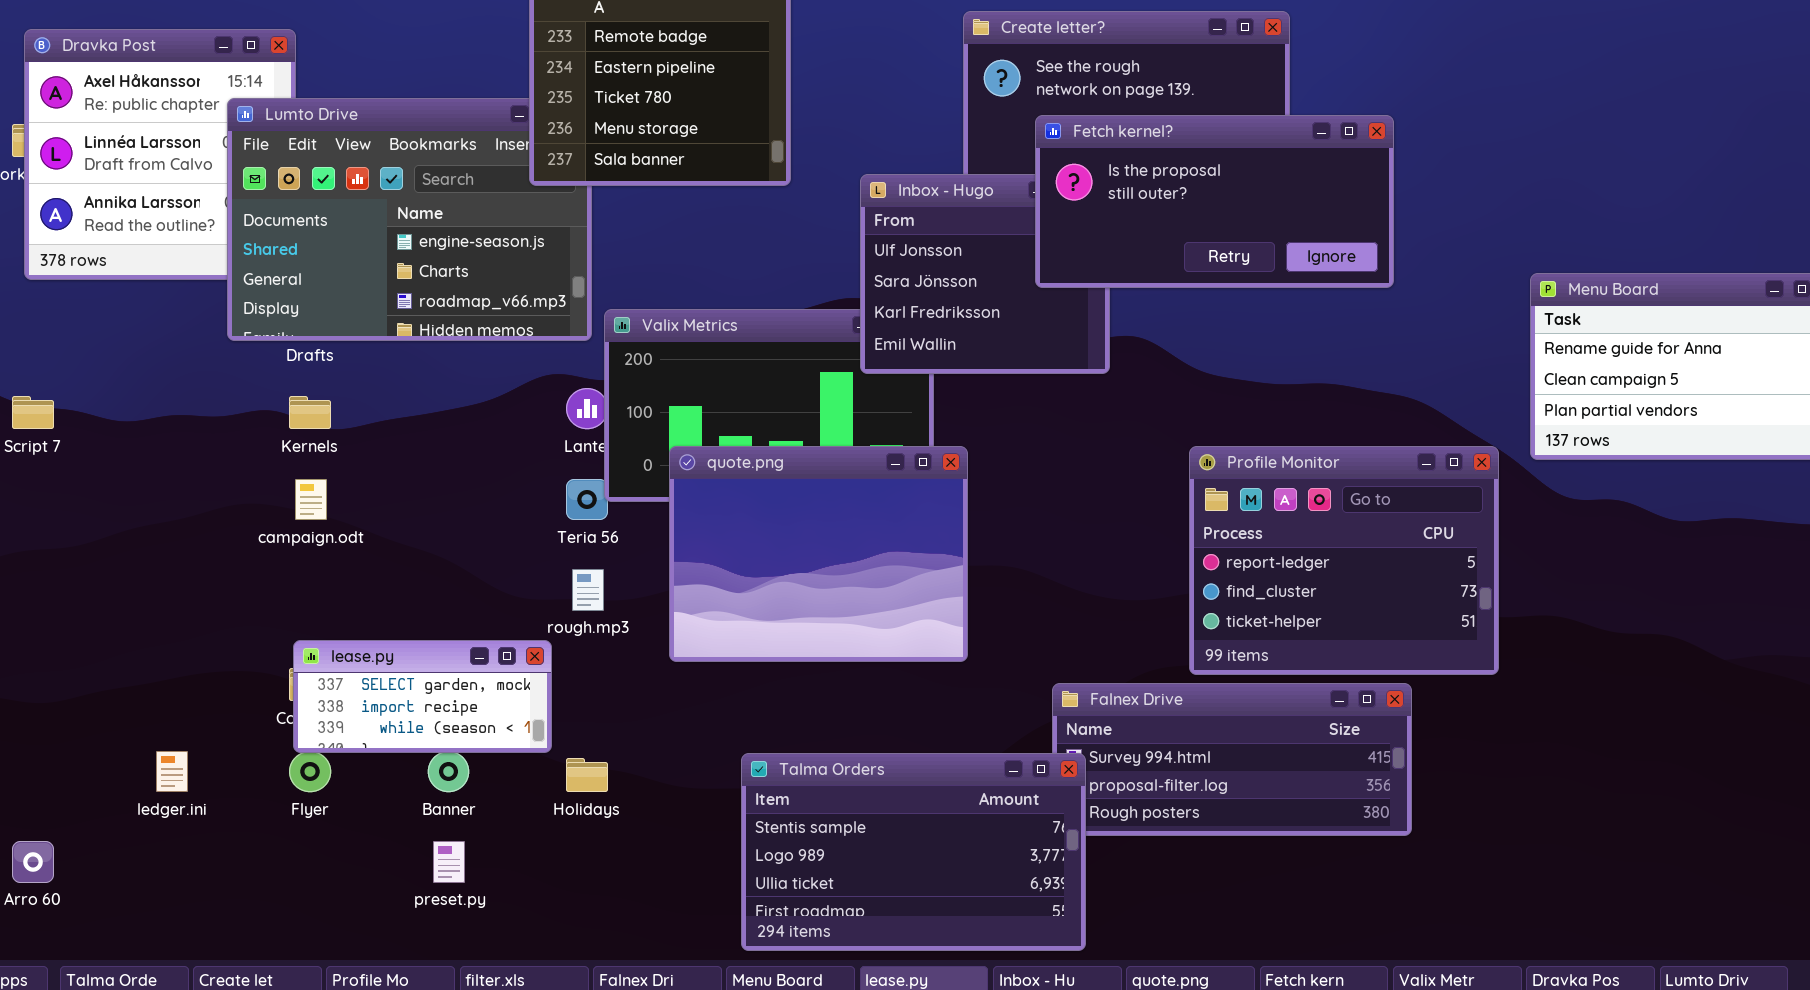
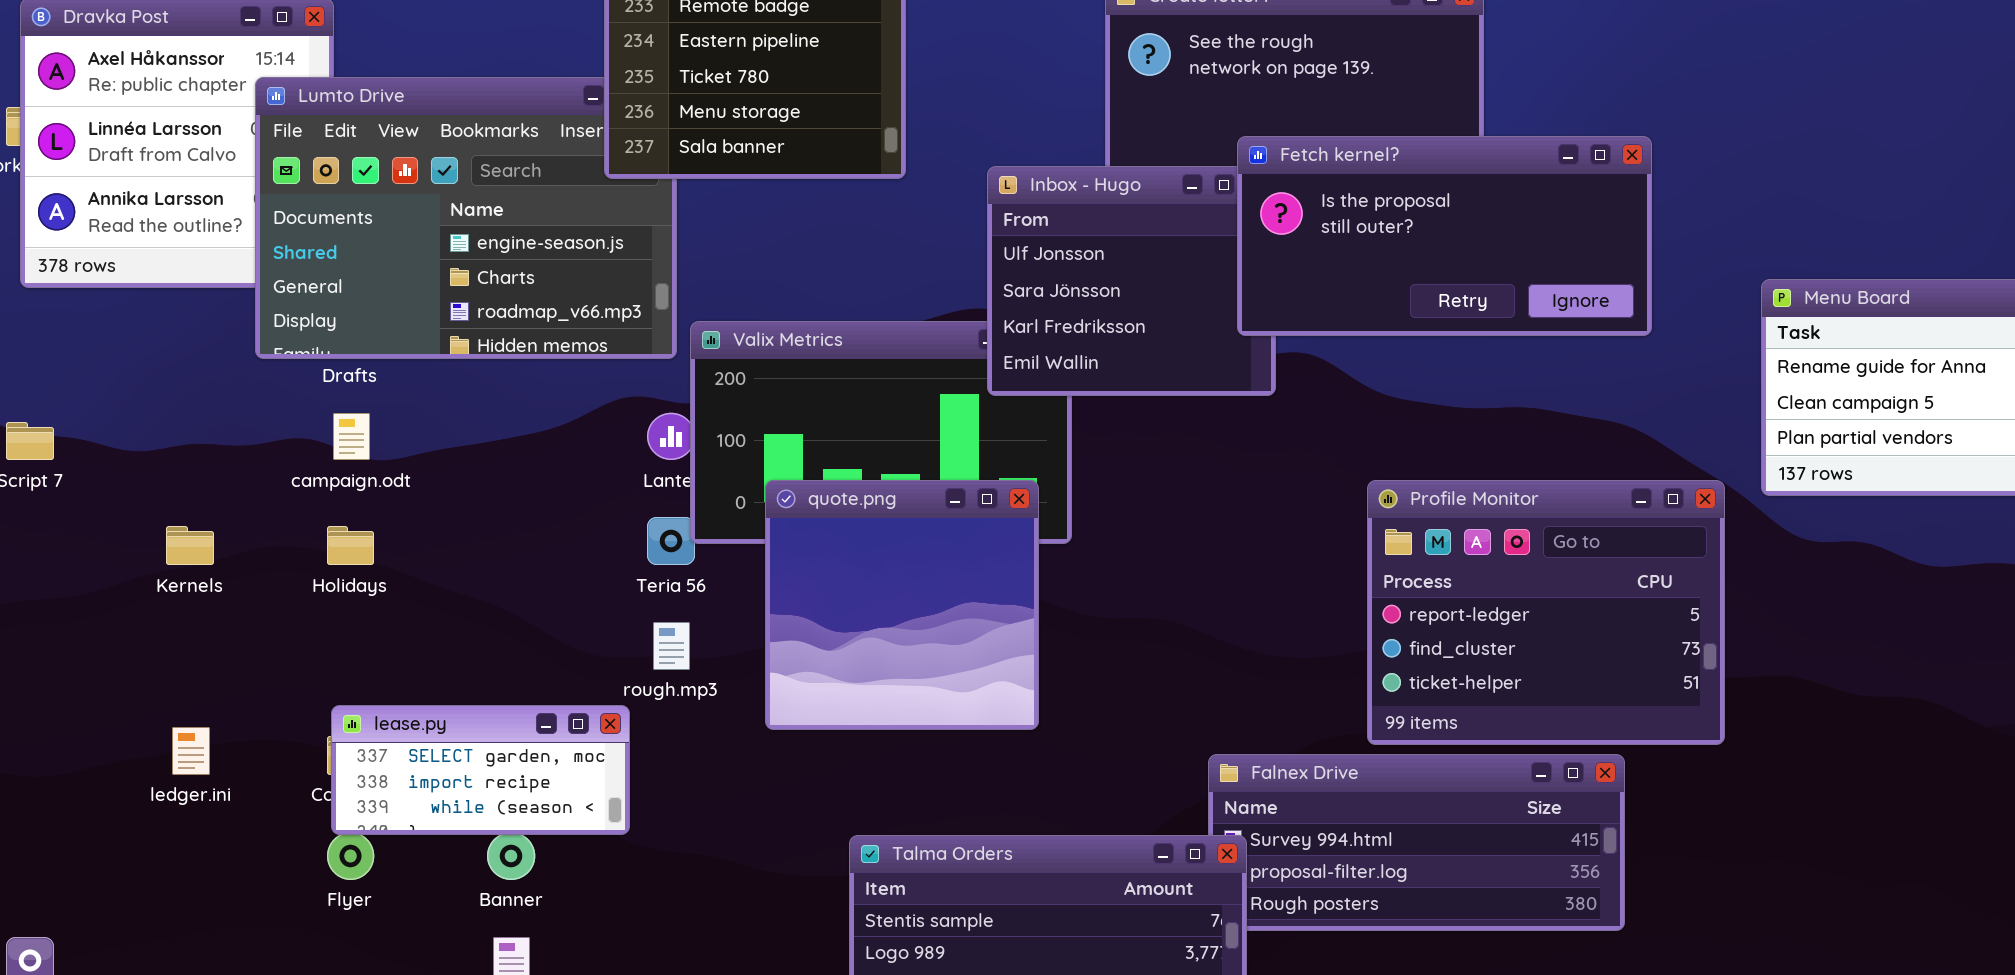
Fetch kernel?: [1035,115,1394,288] -> [1237,136,1652,336], moved
Kernels: [289,396,331,429] -> [166,526,214,565], moved
quote.png: [669,446,968,662] -> [765,480,1039,730], resized
campaign.odt: [295,479,327,520] -> [333,413,370,460], moved
ledger.ini: [156,751,188,792] -> [172,727,210,775], moved
Holidays: [566,758,608,792] -> [327,526,374,565], moved

